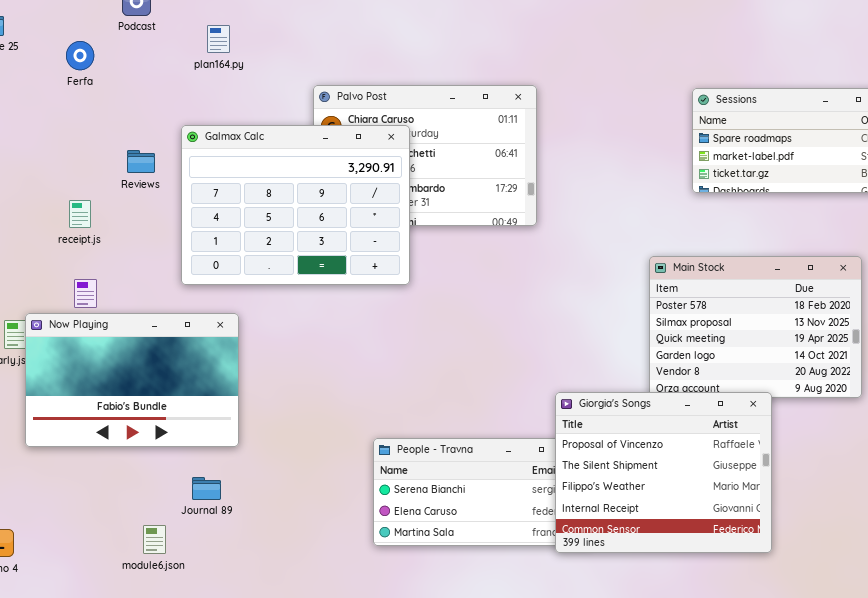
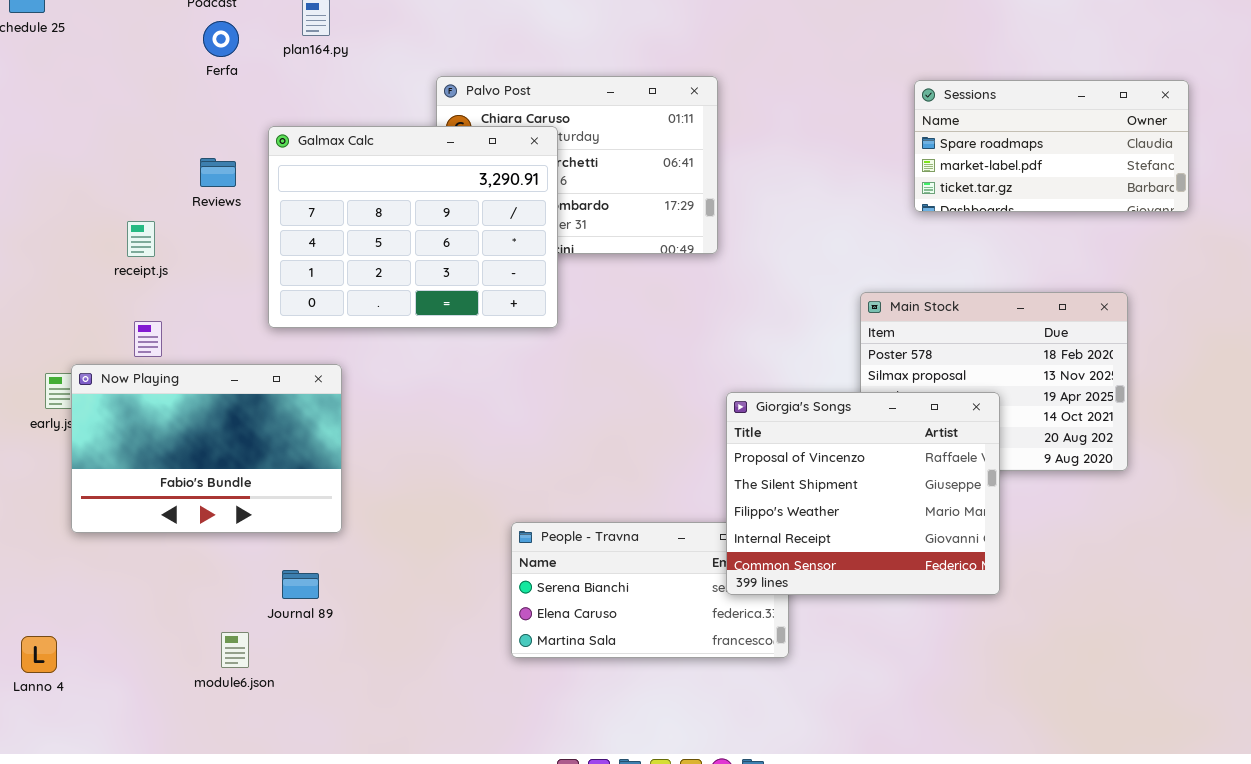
Ferfa: [66,41,94,70] -> [203,21,239,57], moved
Giorgia's Songs: [555,392,772,553] -> [726,392,1000,595], moved

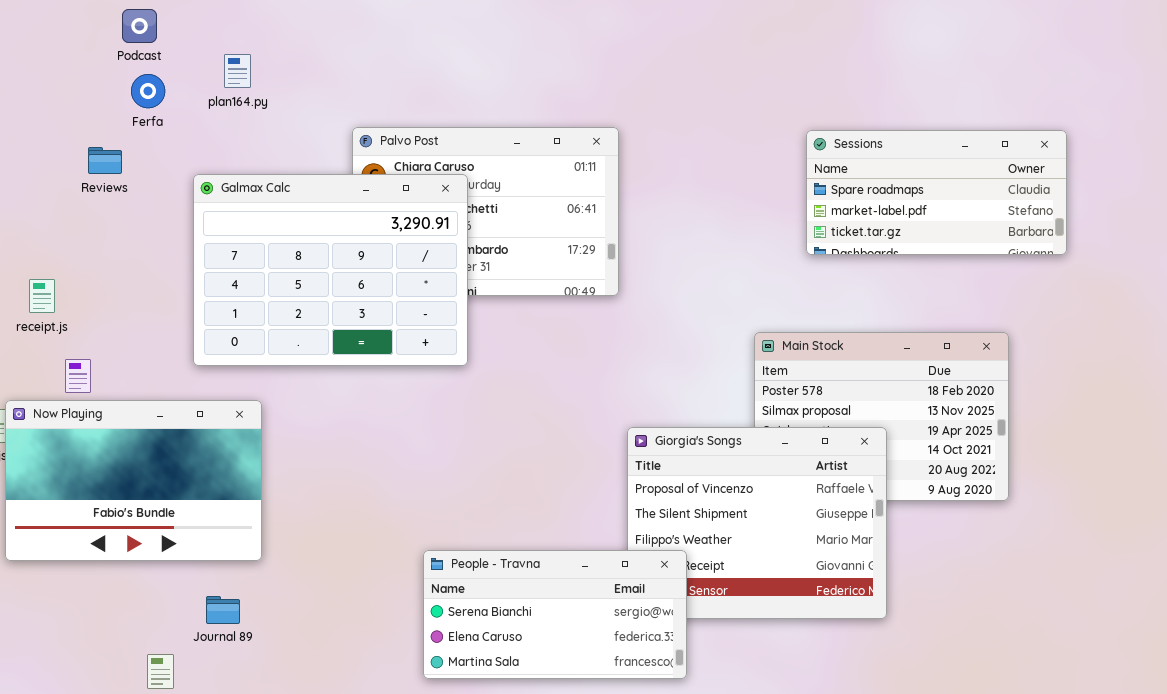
Reviews: [200,158,236,187] -> [88,147,122,174], moved
receipt.js: [127,221,155,257] -> [29,279,55,313], moved
People - Travna: [511,522,789,658] -> [423,550,687,679], raised

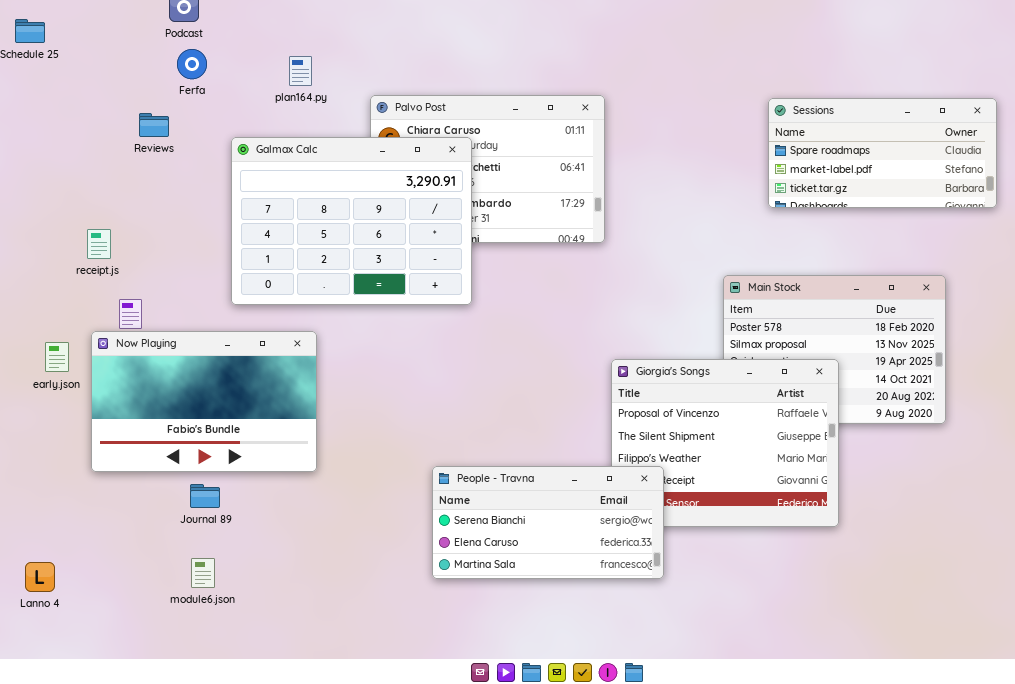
plan164.py: [224,54,251,88] -> [289,56,312,86], moved
Now Playing: [5,400,262,561] -> [91,331,317,472], moved
Journal 89: [206,596,240,624] -> [190,484,220,508], moved

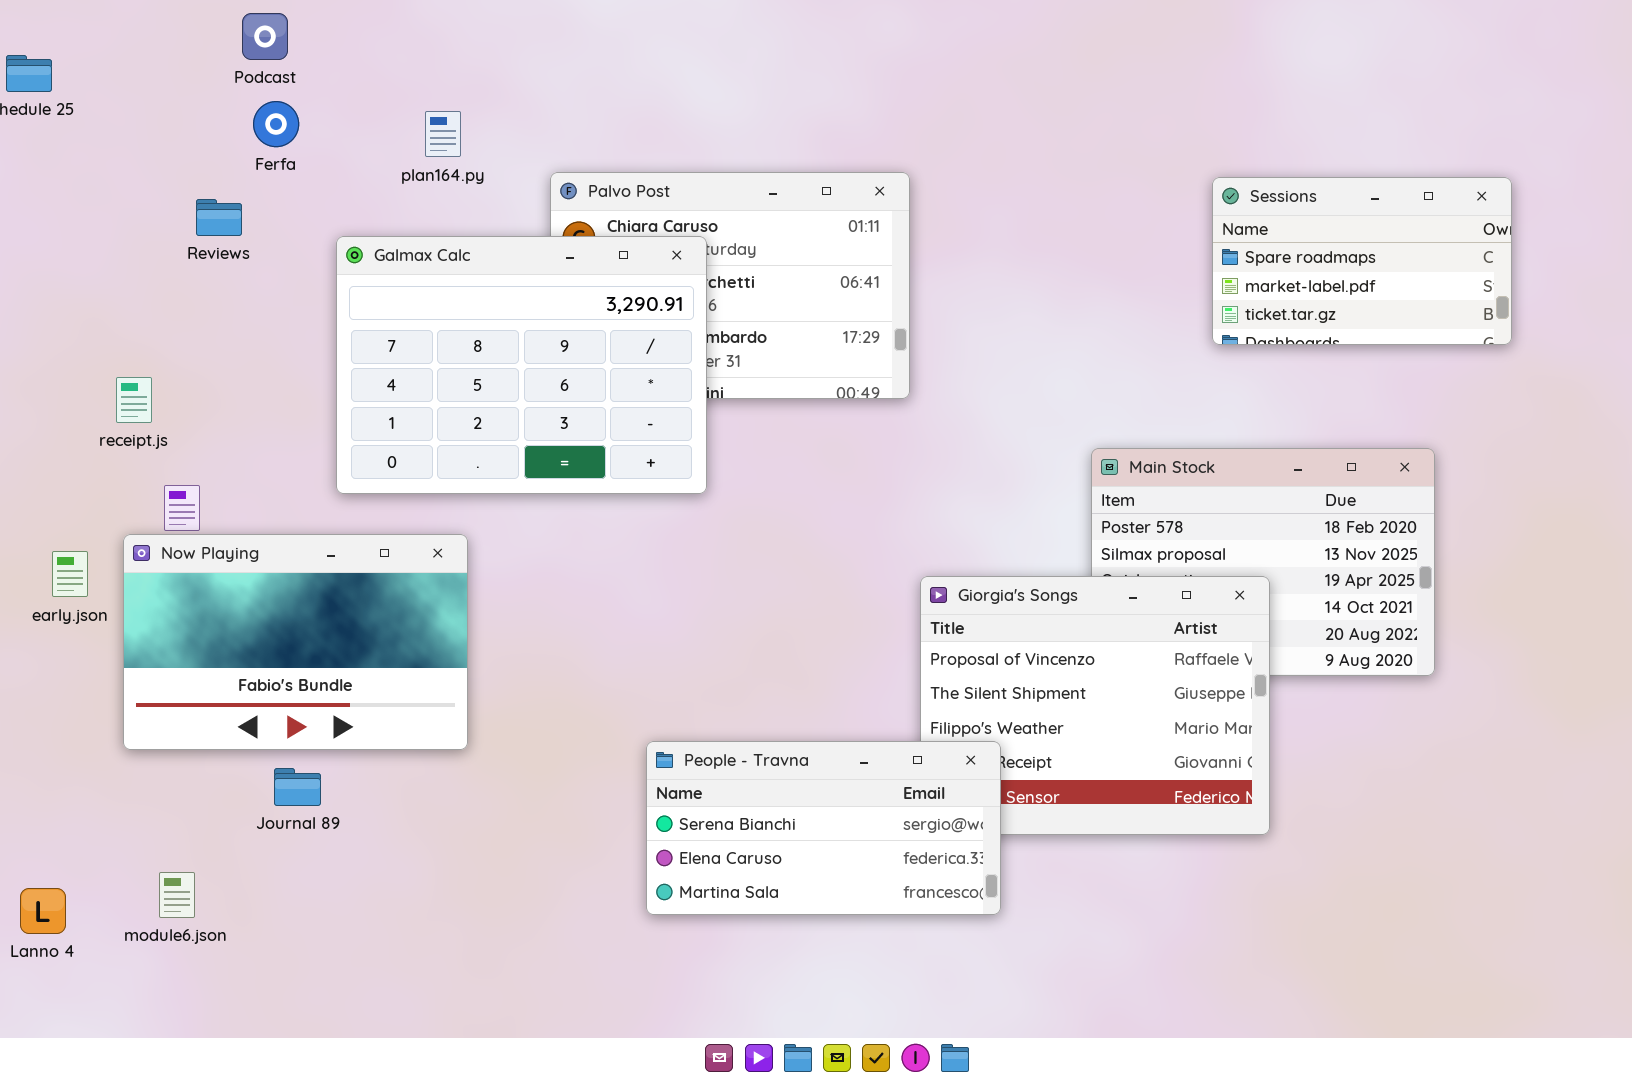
Sessions: [768,98,997,208] -> [1212,177,1512,345], resized
module6.json: [191,558,215,588] -> [159,872,195,918], moved

